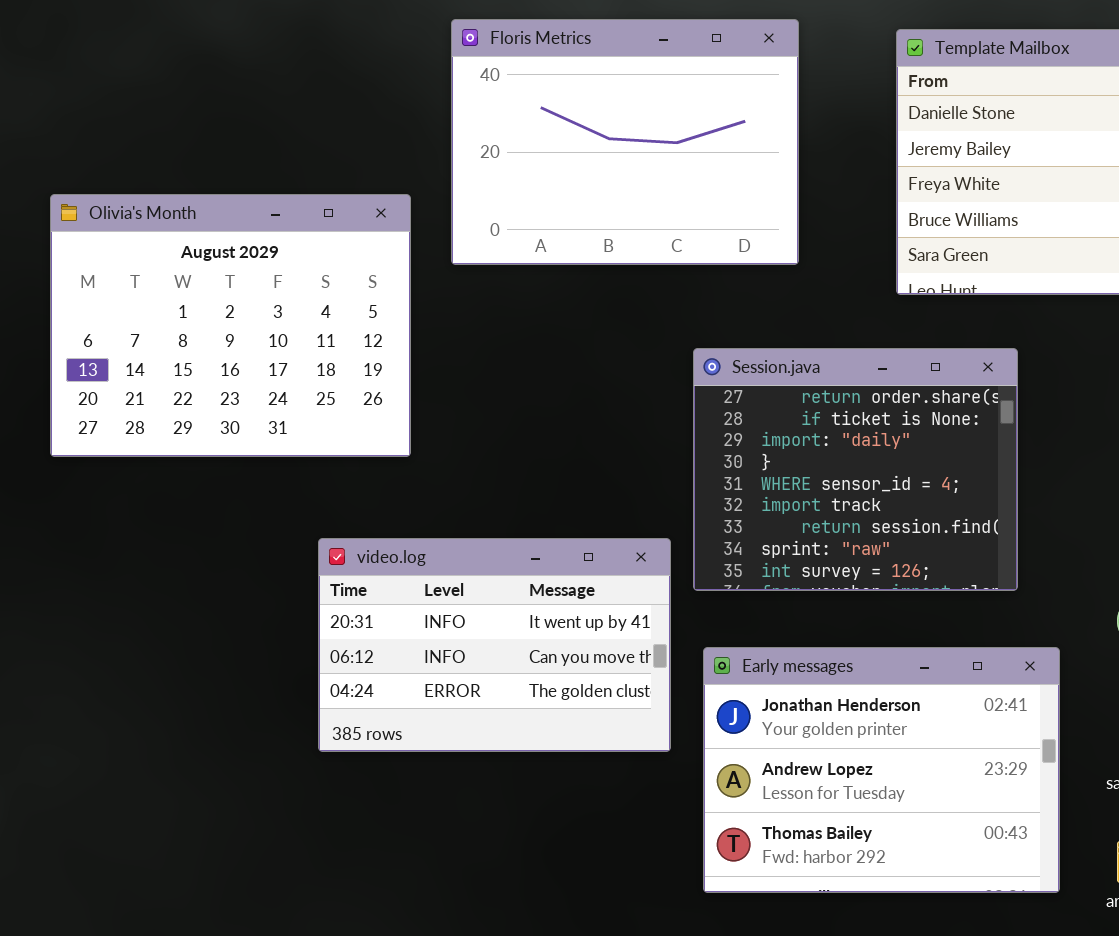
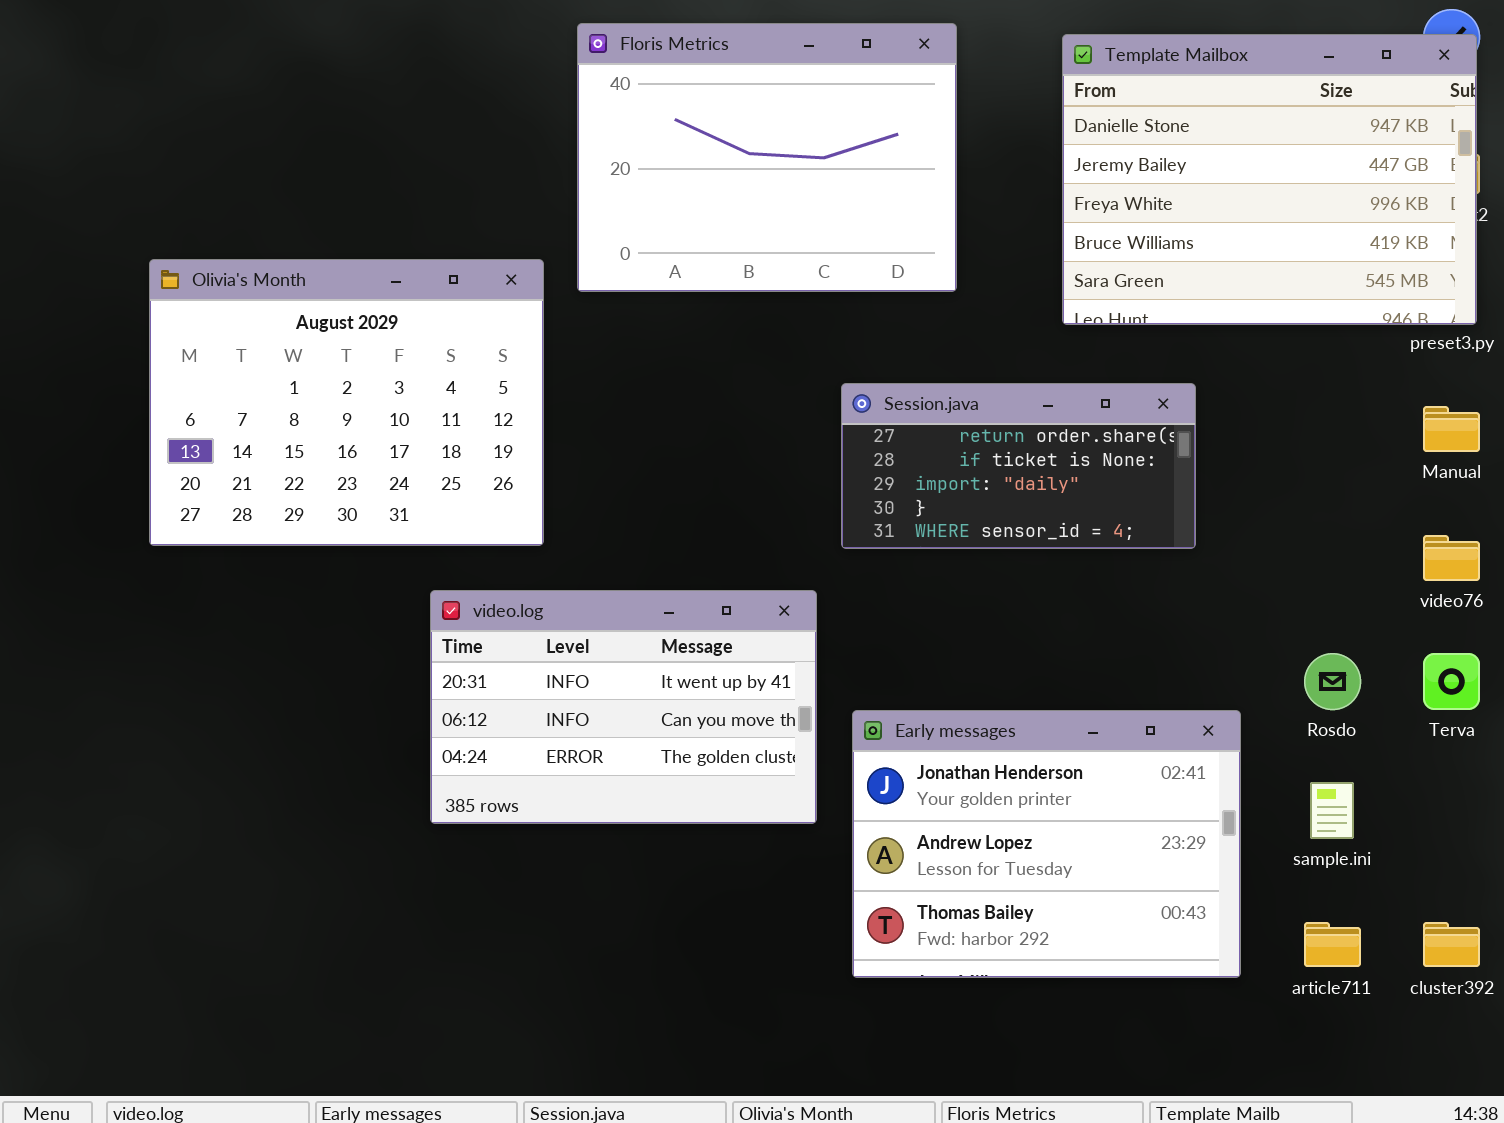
Olivia's Month: [50,194,411,457] -> [149,259,544,546], moved
Session.java: [693,348,1018,591] -> [841,383,1196,549], resized

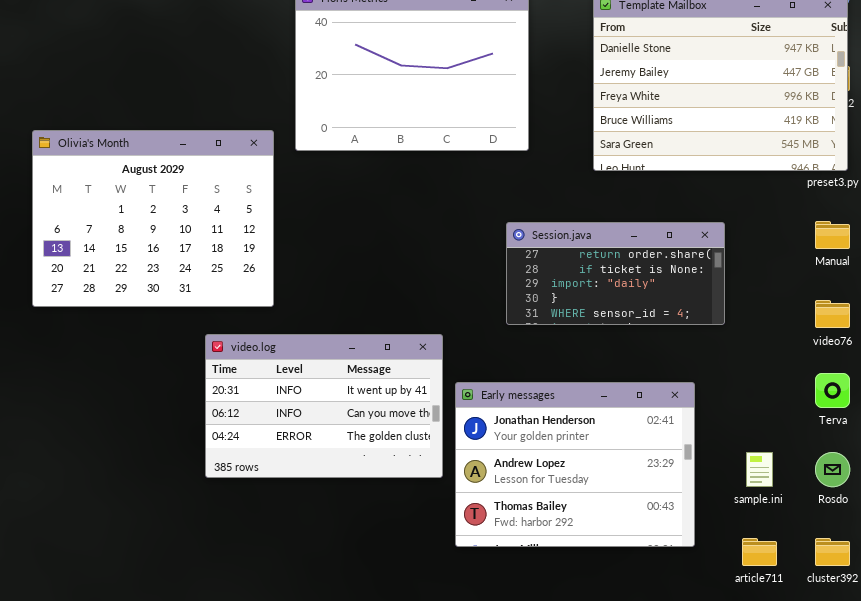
Session.java: [841,383,1196,549] -> [506,222,725,325], moved
Rosdo: [1304,653,1361,710] -> [815,452,850,487], moved
Early messages: [852,710,1241,978] -> [455,382,695,547], moved

